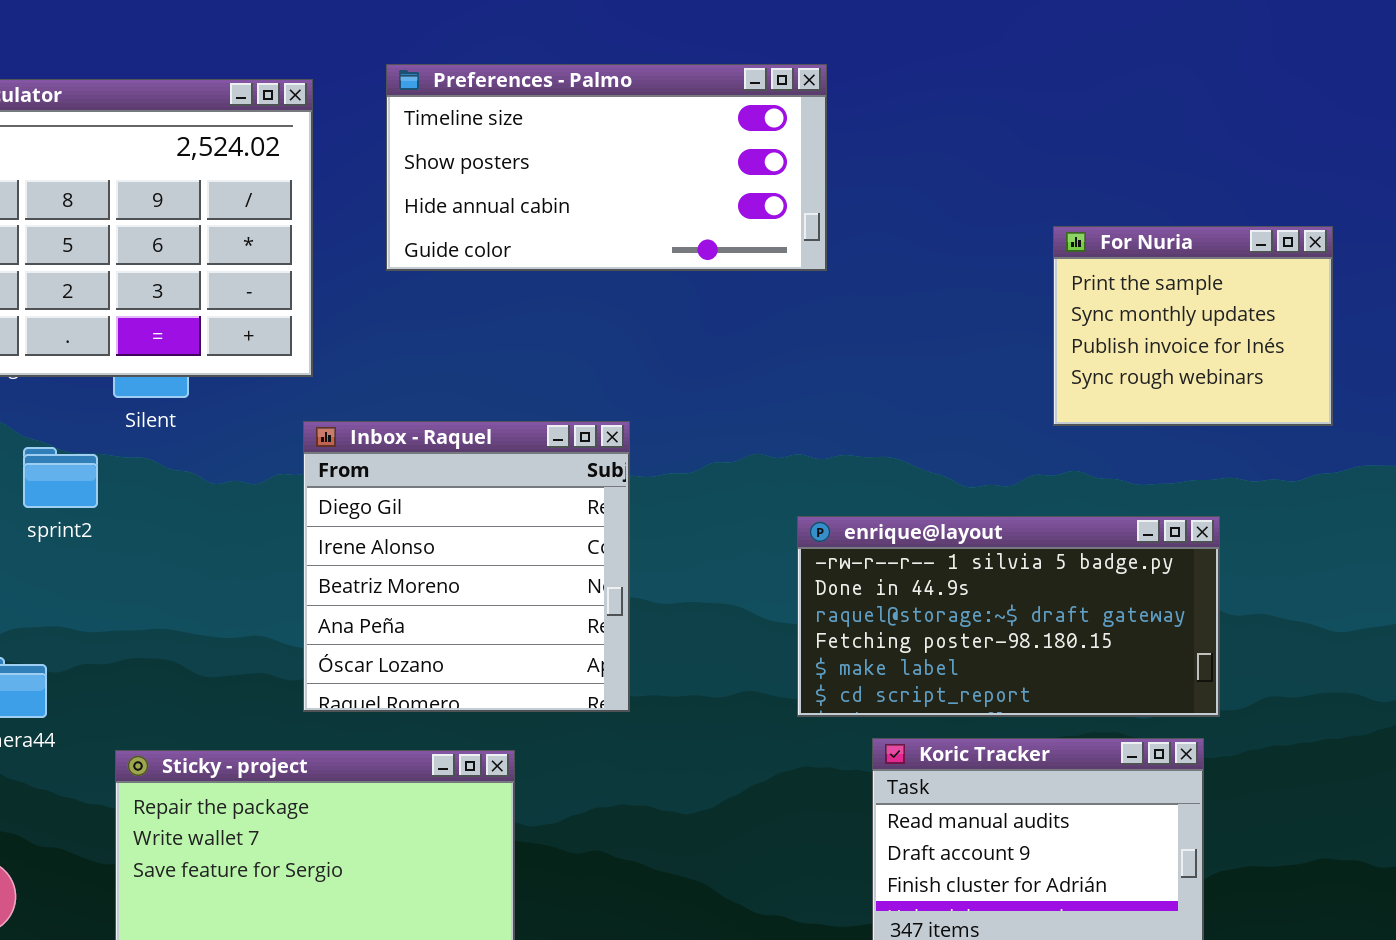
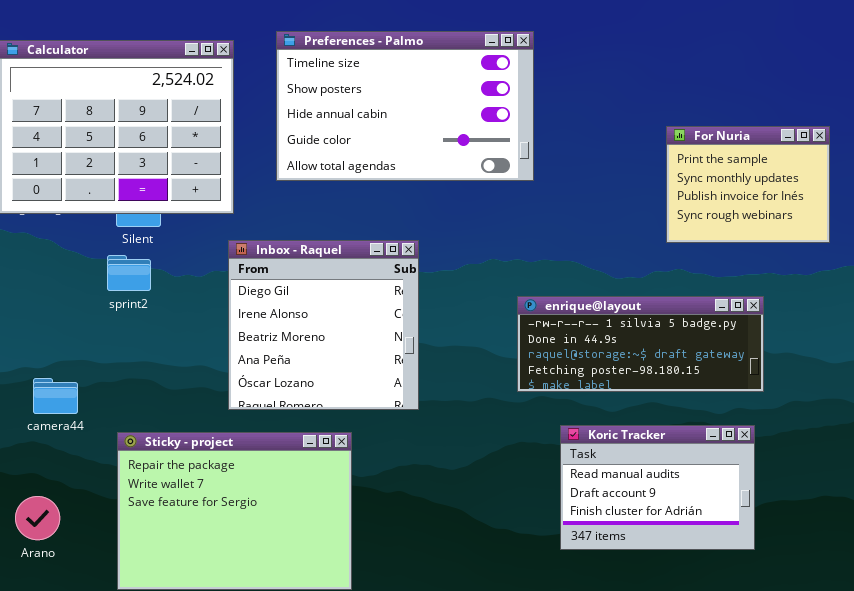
Preferences - Palmo: [386,64,827,271] -> [276,31,534,181], resized
sprint2: [23,447,98,508] -> [107,255,151,291], moved
enrique@layout: [797,516,1220,717] -> [517,296,764,392], resized

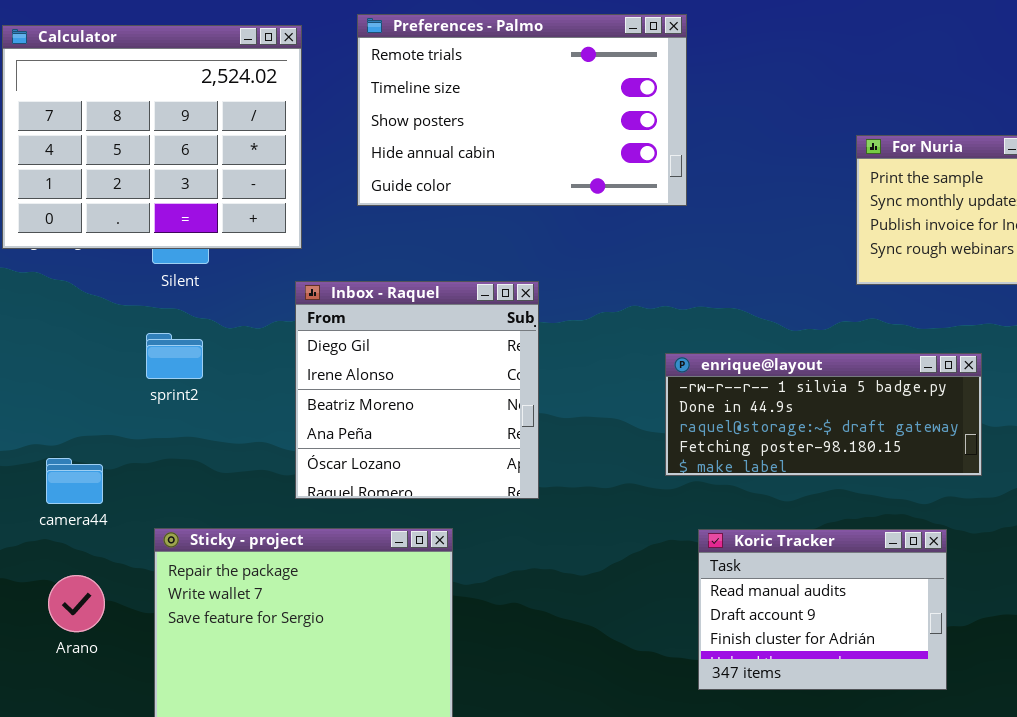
Preferences - Palmo: [276,31,534,181] -> [357,14,687,206], scrolled up 1 row
sprint2: [107,255,151,291] -> [146,333,203,379], moved
Koric Tracker: [560,425,755,550] -> [698,529,947,690], moved
Arano: [15,496,60,540] -> [48,575,105,632], moved

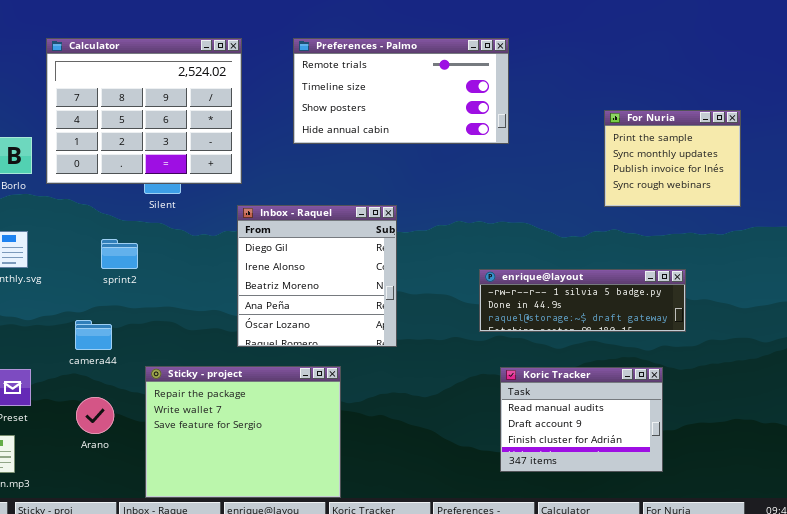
Preferences - Palmo: [357,14,687,206] -> [293,38,509,144], moved, resized
sprint2: [146,333,203,379] -> [101,239,138,269], moved
enrique@layout: [665,353,982,476] -> [479,269,686,332], resized

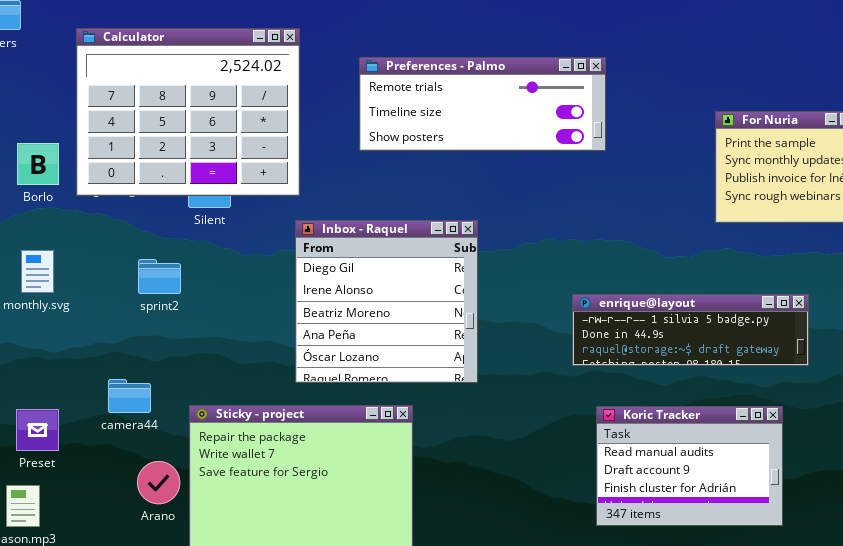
Preferences - Palmo: [293,38,509,144] -> [359,57,606,151], resized
camera44: [75,320,112,350] -> [108,379,151,413], moved
Arano: [76,397,114,434] -> [137,461,180,504], moved

